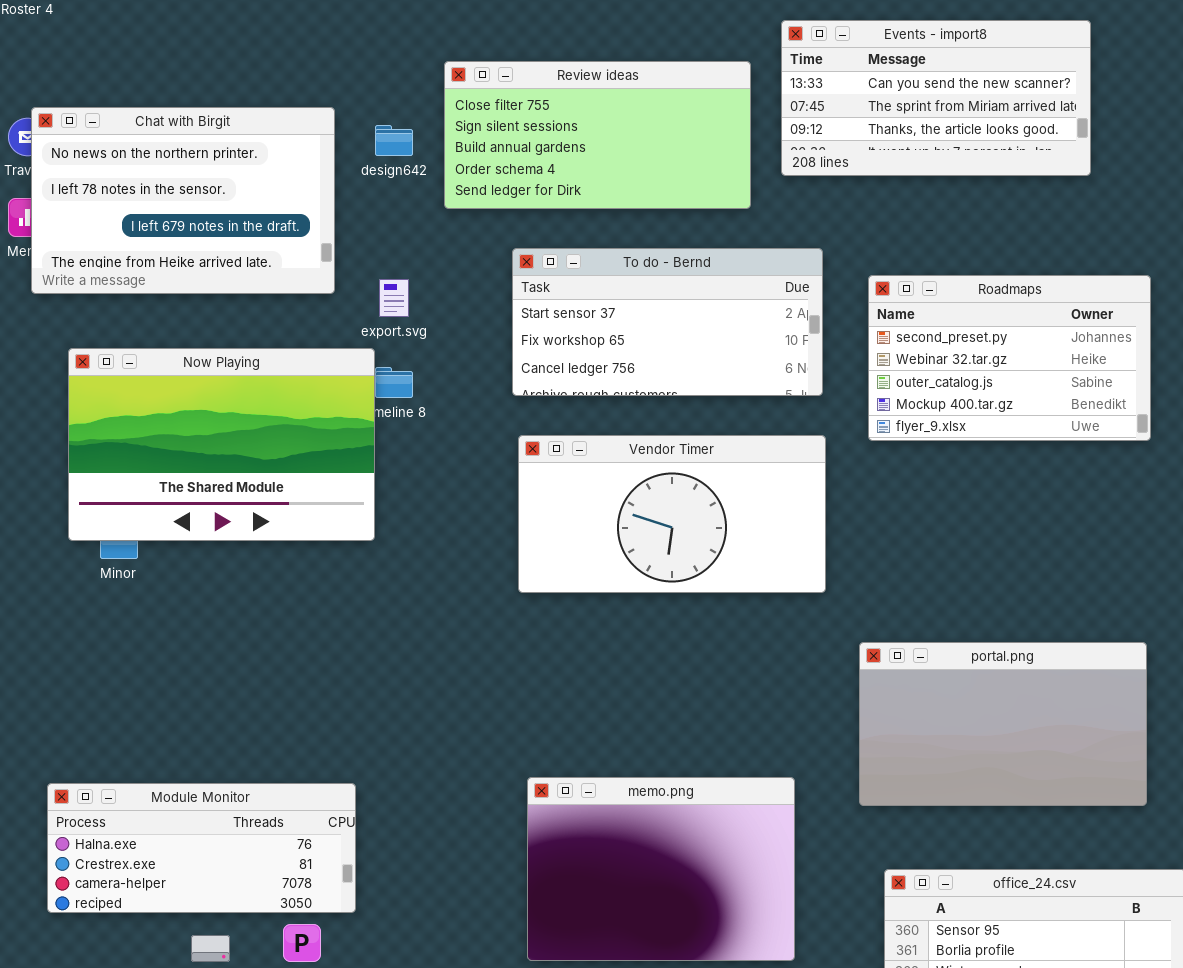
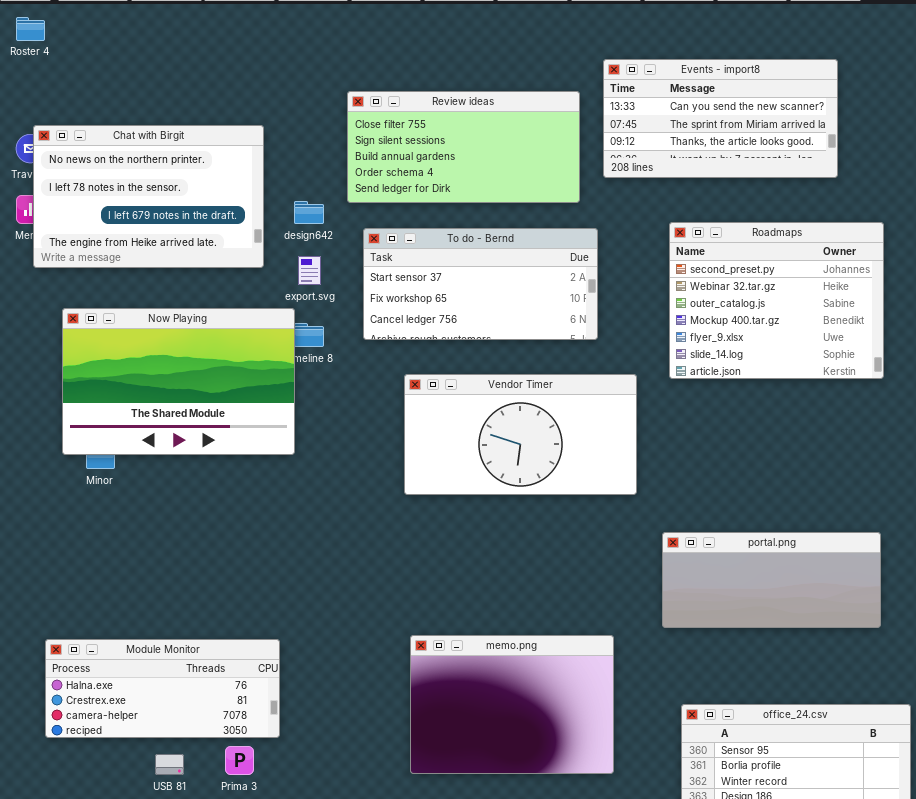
design642: [375,125,413,156] -> [294,201,324,224], moved
To do - Bernd: [512,248,823,396] -> [363,228,598,340], moved
Roadmaps: [868,275,1151,441] -> [669,222,884,379], resized
portal.png: [859,642,1147,806] -> [662,532,881,628], resized

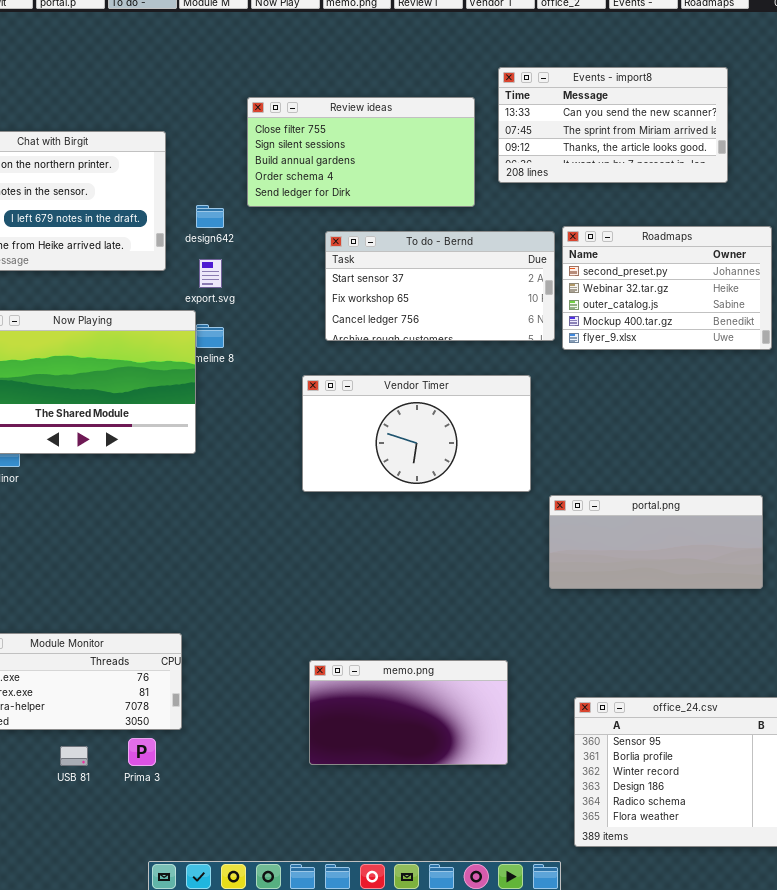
Roadmaps: [669,222,884,379] -> [562,226,772,350], resized
To do - Bernd: [363,228,598,340] -> [325,231,555,341], moved
portal.png: [662,532,881,628] -> [549,495,763,589], moved
memo.png: [410,635,614,774] -> [309,660,508,765], resized

